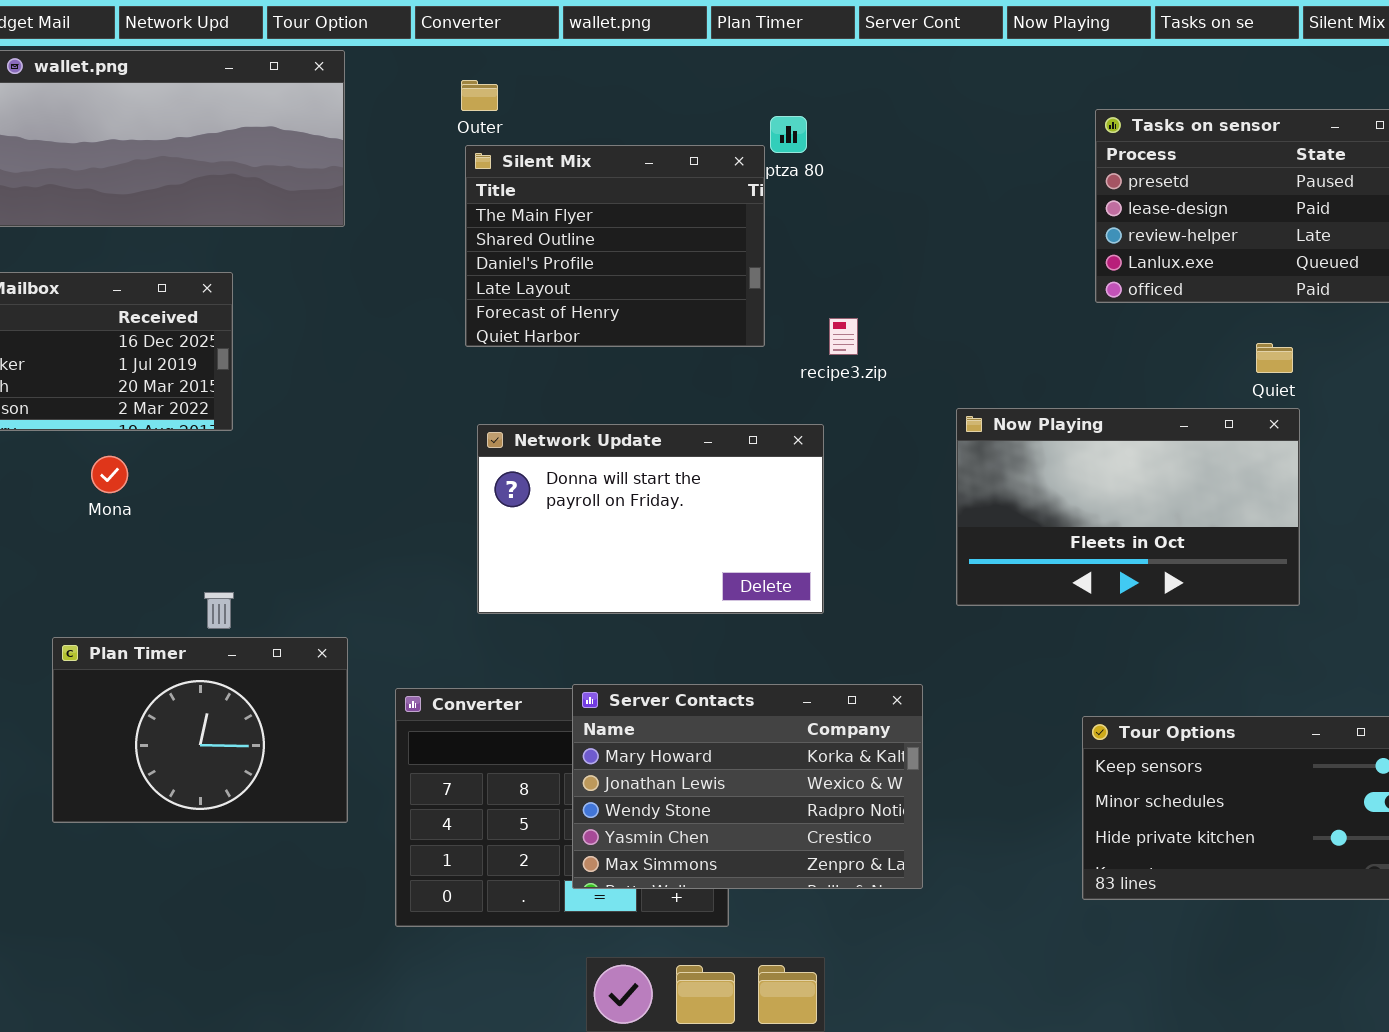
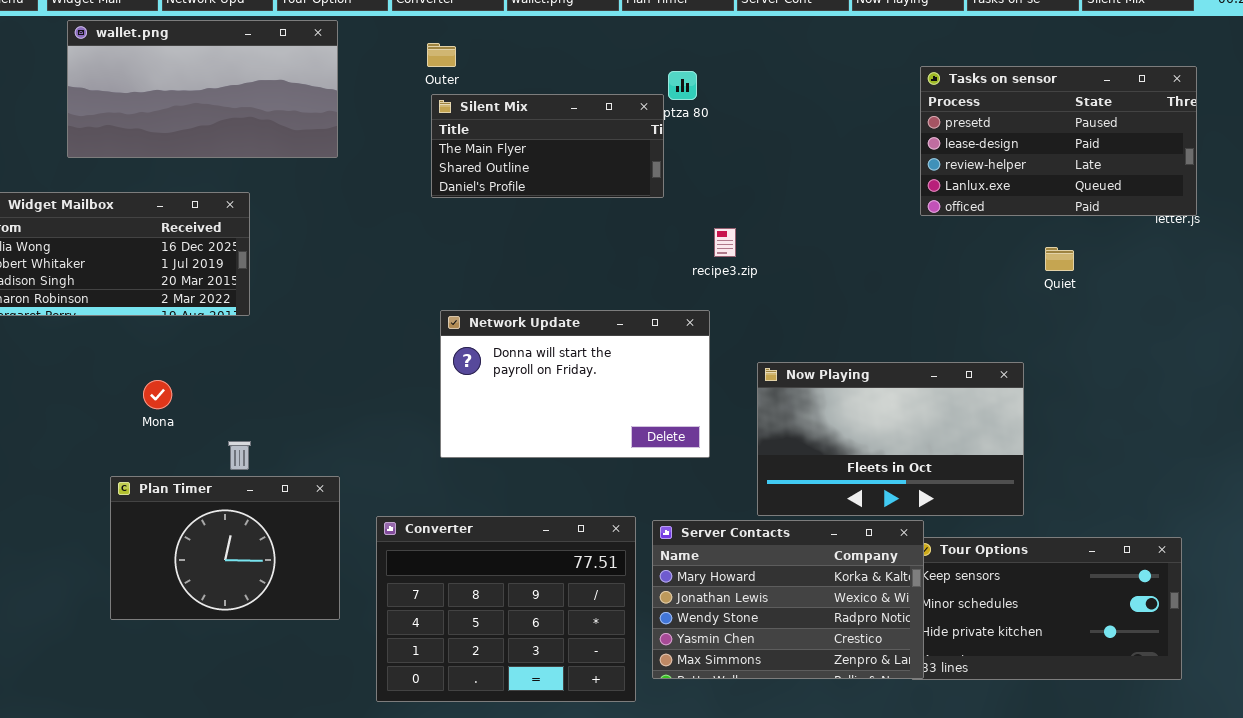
Silent Mix: [465,145,765,347] -> [431,94,664,198], resized
Now Playing: [956,408,1300,606] -> [757,362,1024,516], moved
Mona: [91,456,128,493] -> [143,380,172,409], moved
Server Contacts: [572,684,923,889] -> [652,520,924,679], moved

